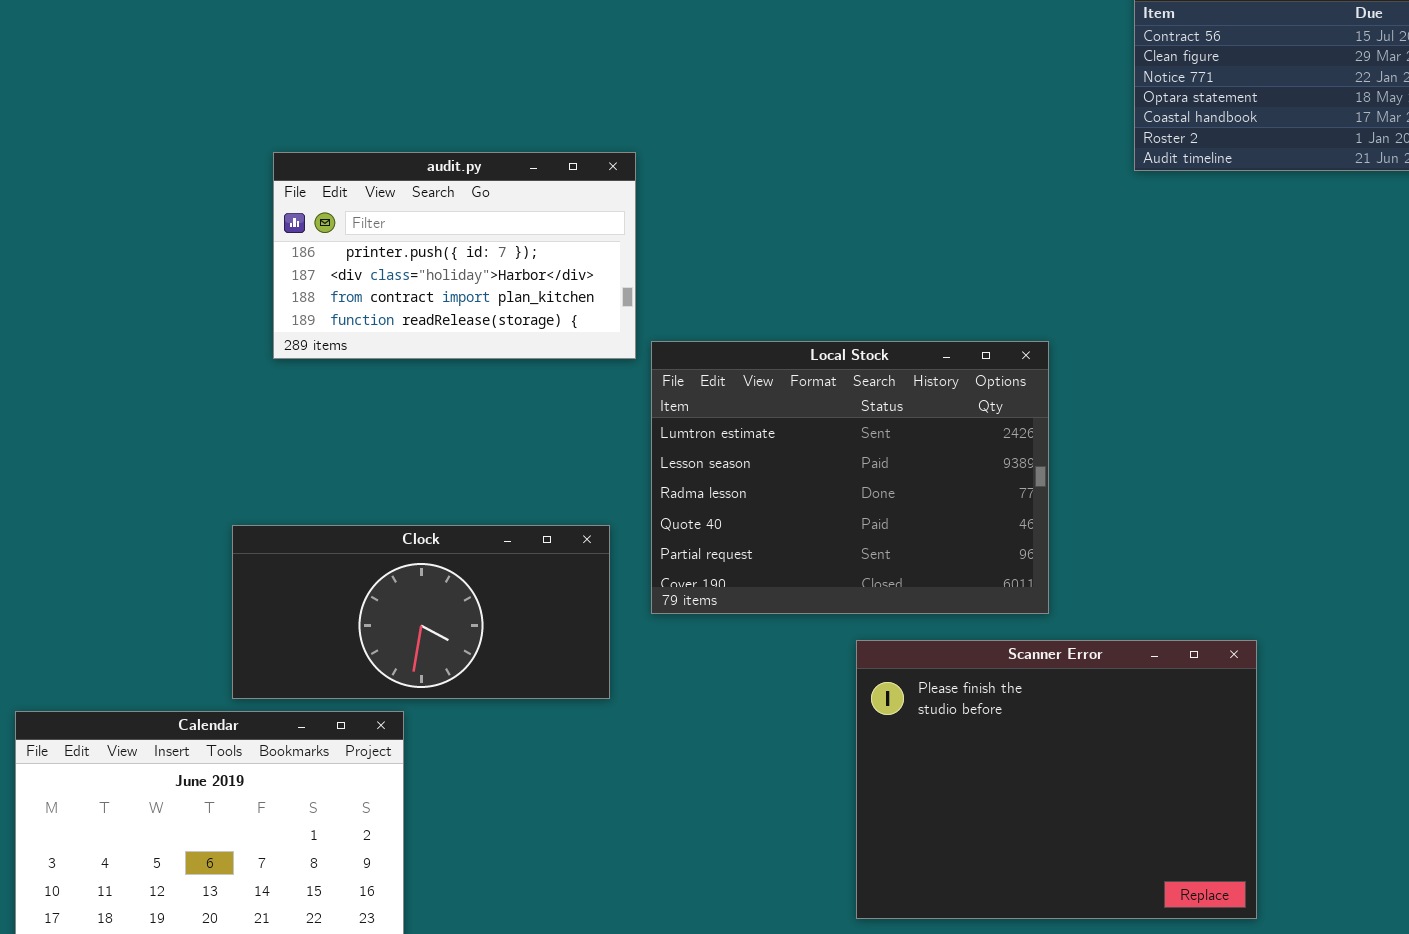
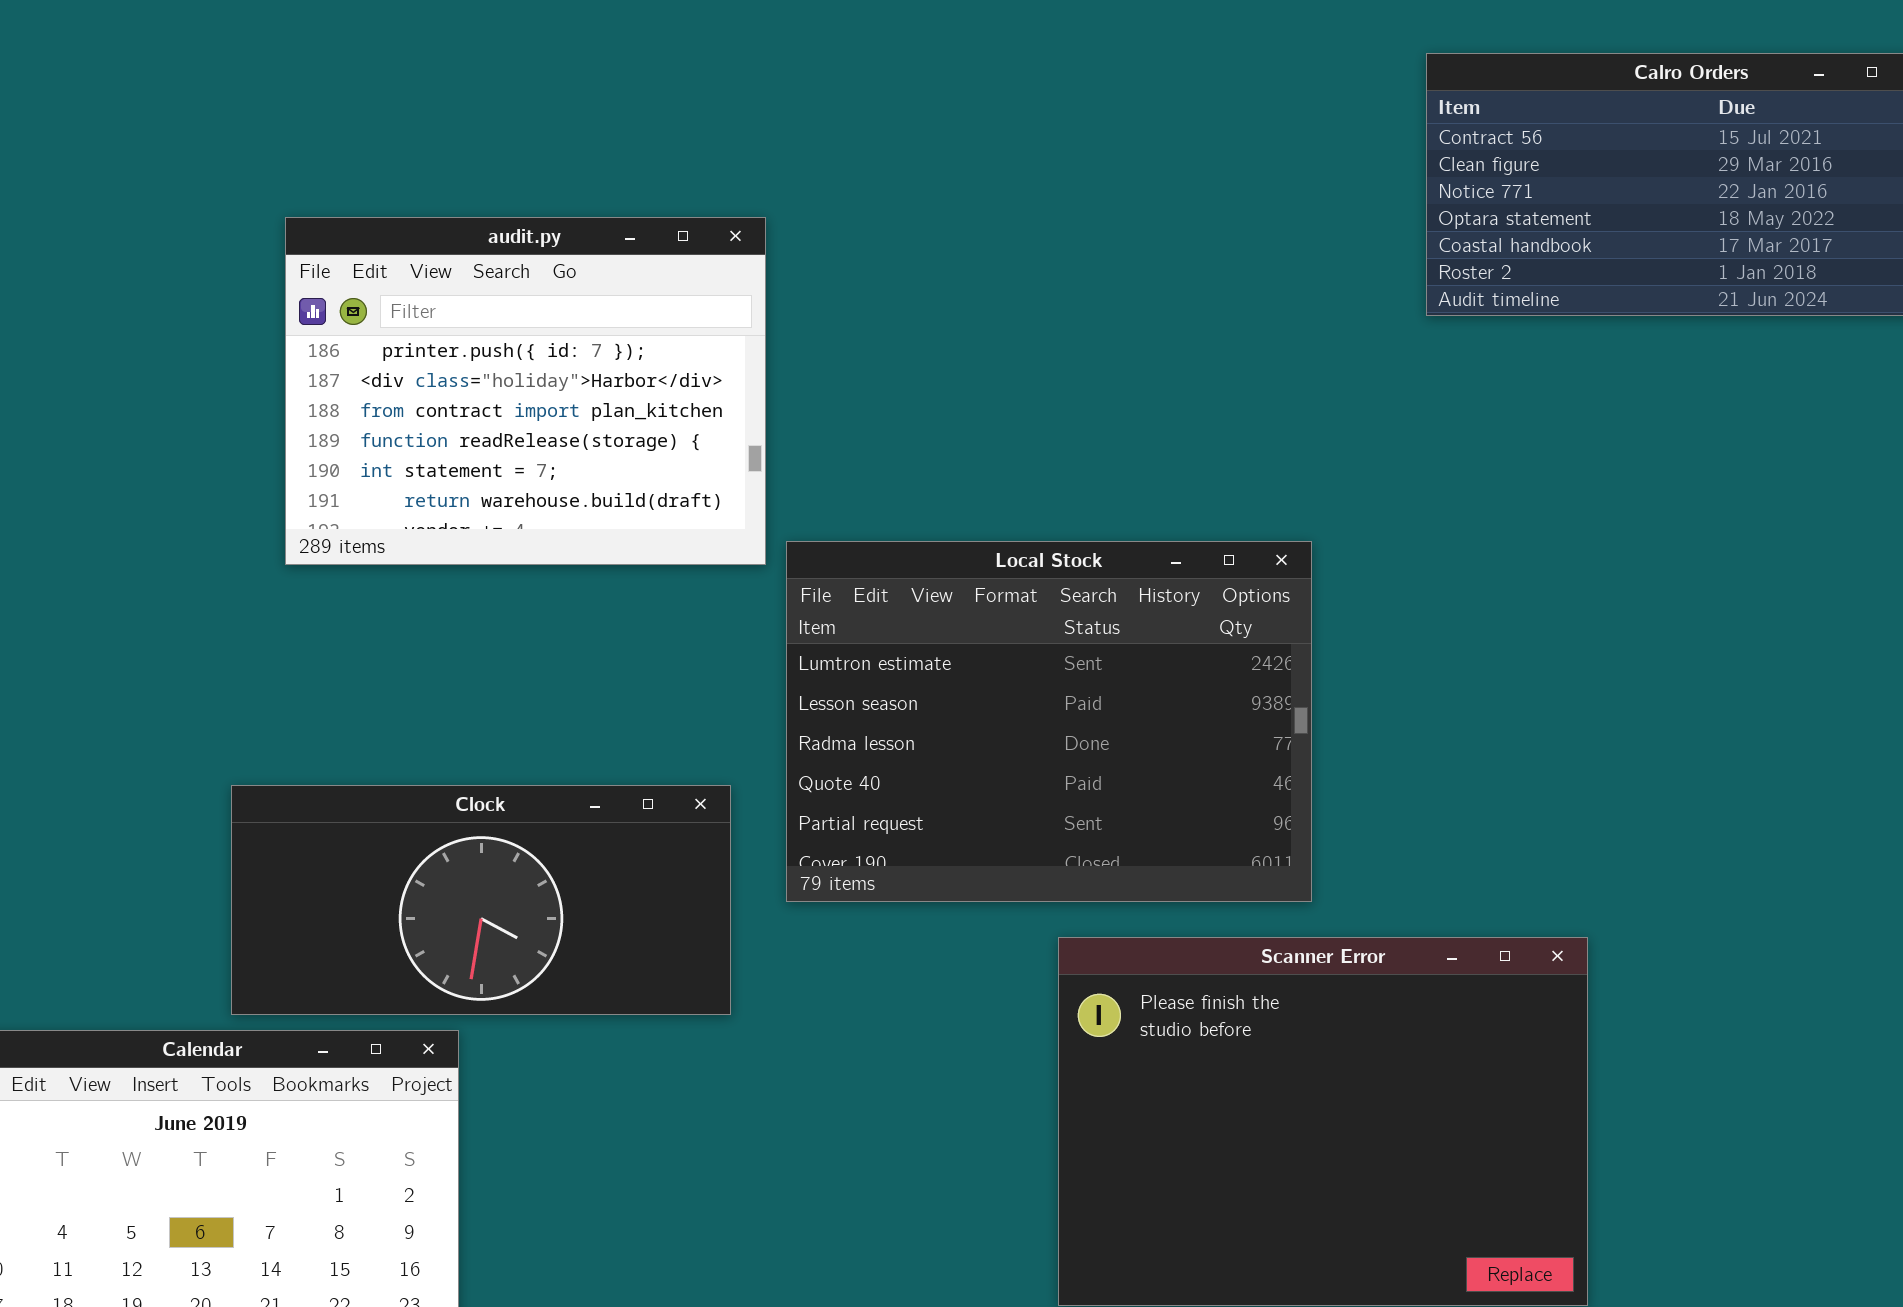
audit.py: [273,152,636,359] -> [285,217,766,565], resized

